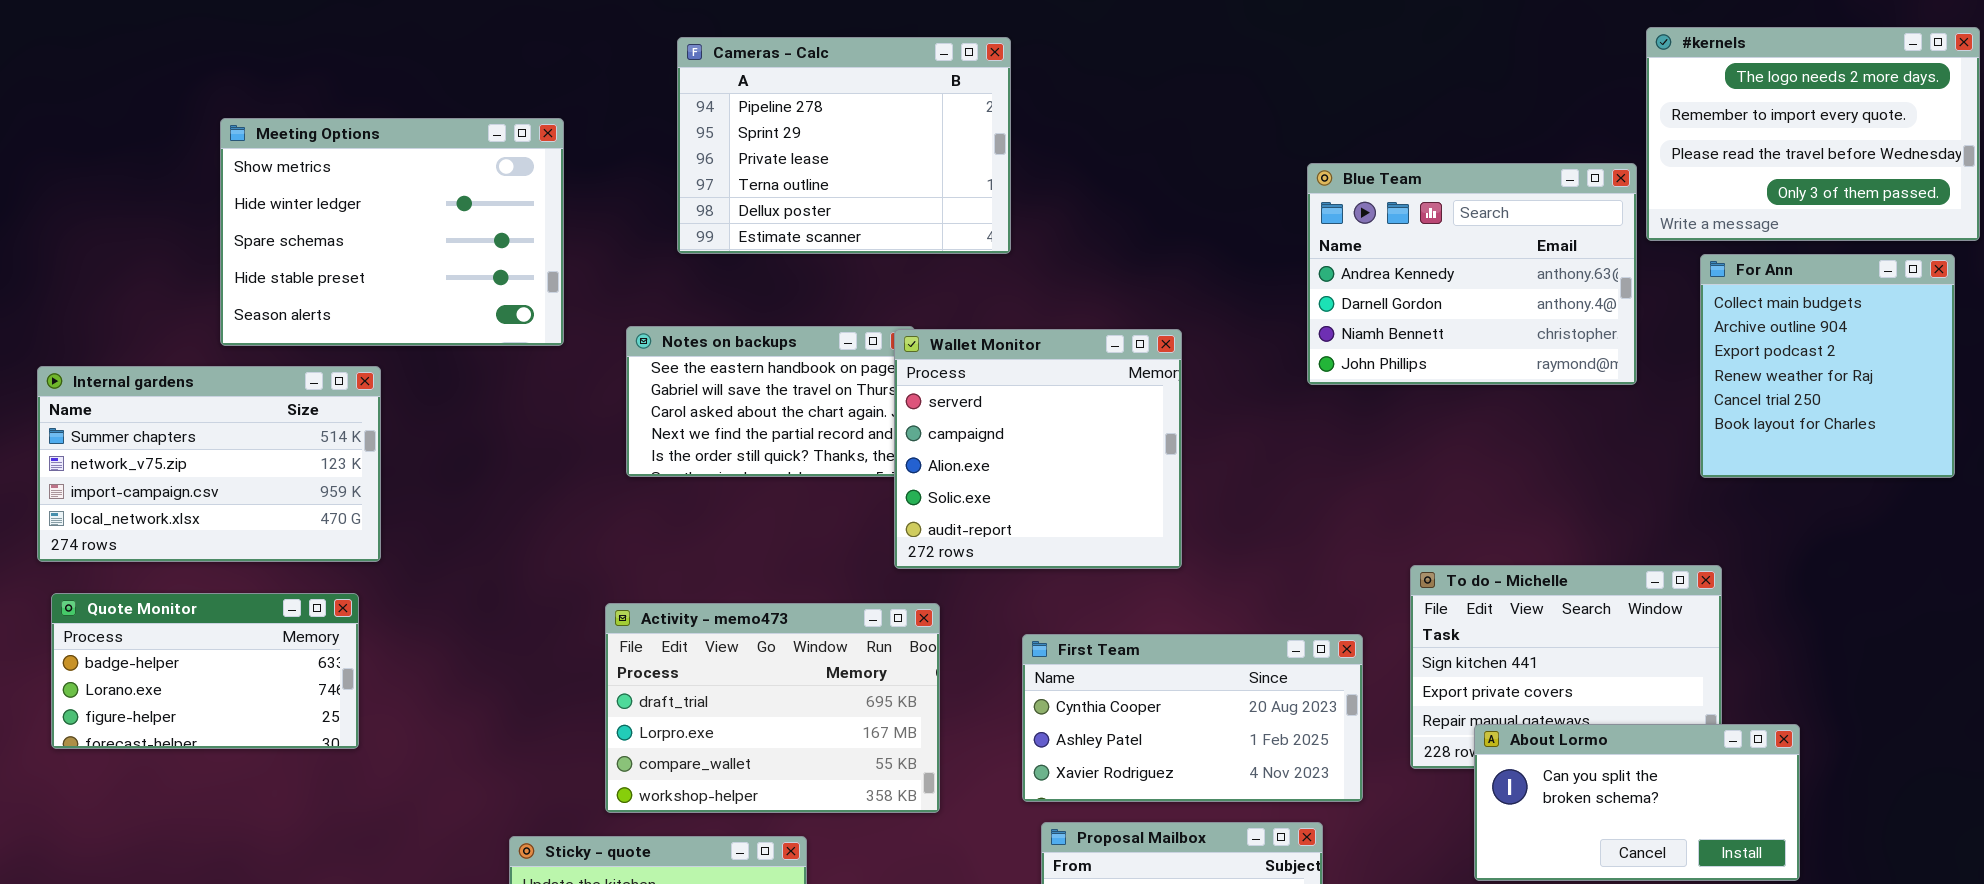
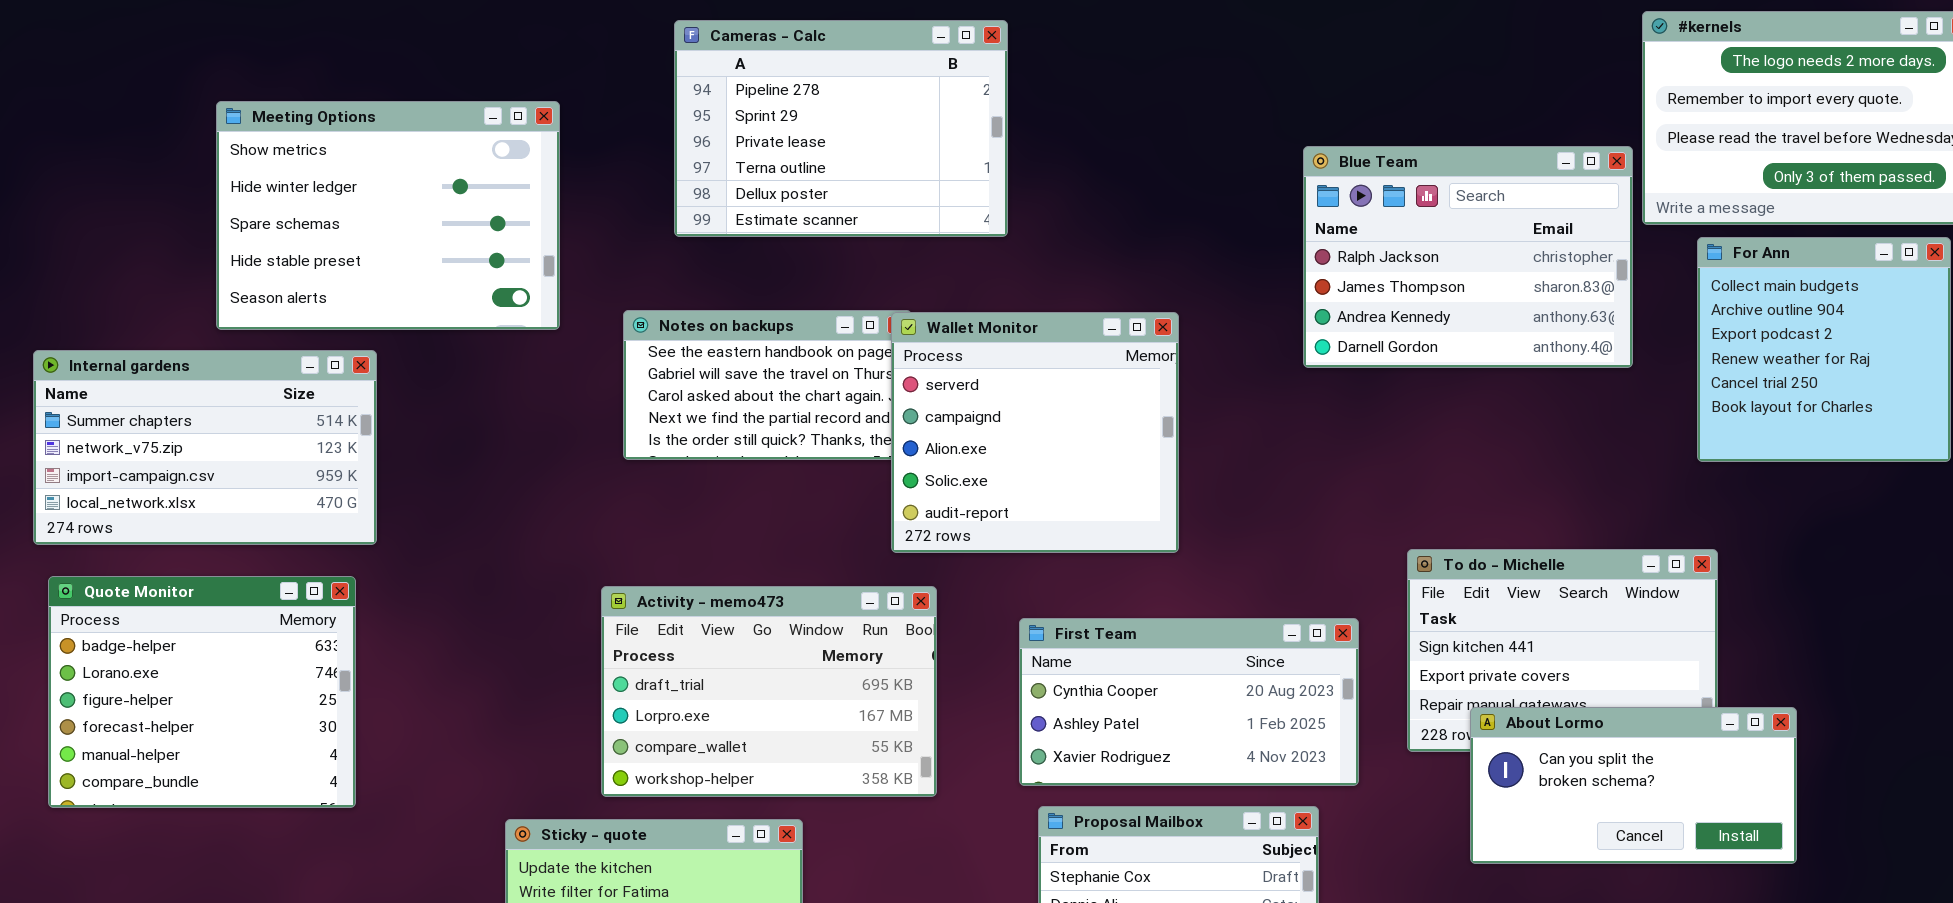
Blue Team: [1307,163,1637,385] -> [1303,146,1633,368], scrolled up 2 rows
Quote Monitor: [51,593,359,749] -> [48,576,356,808], resized

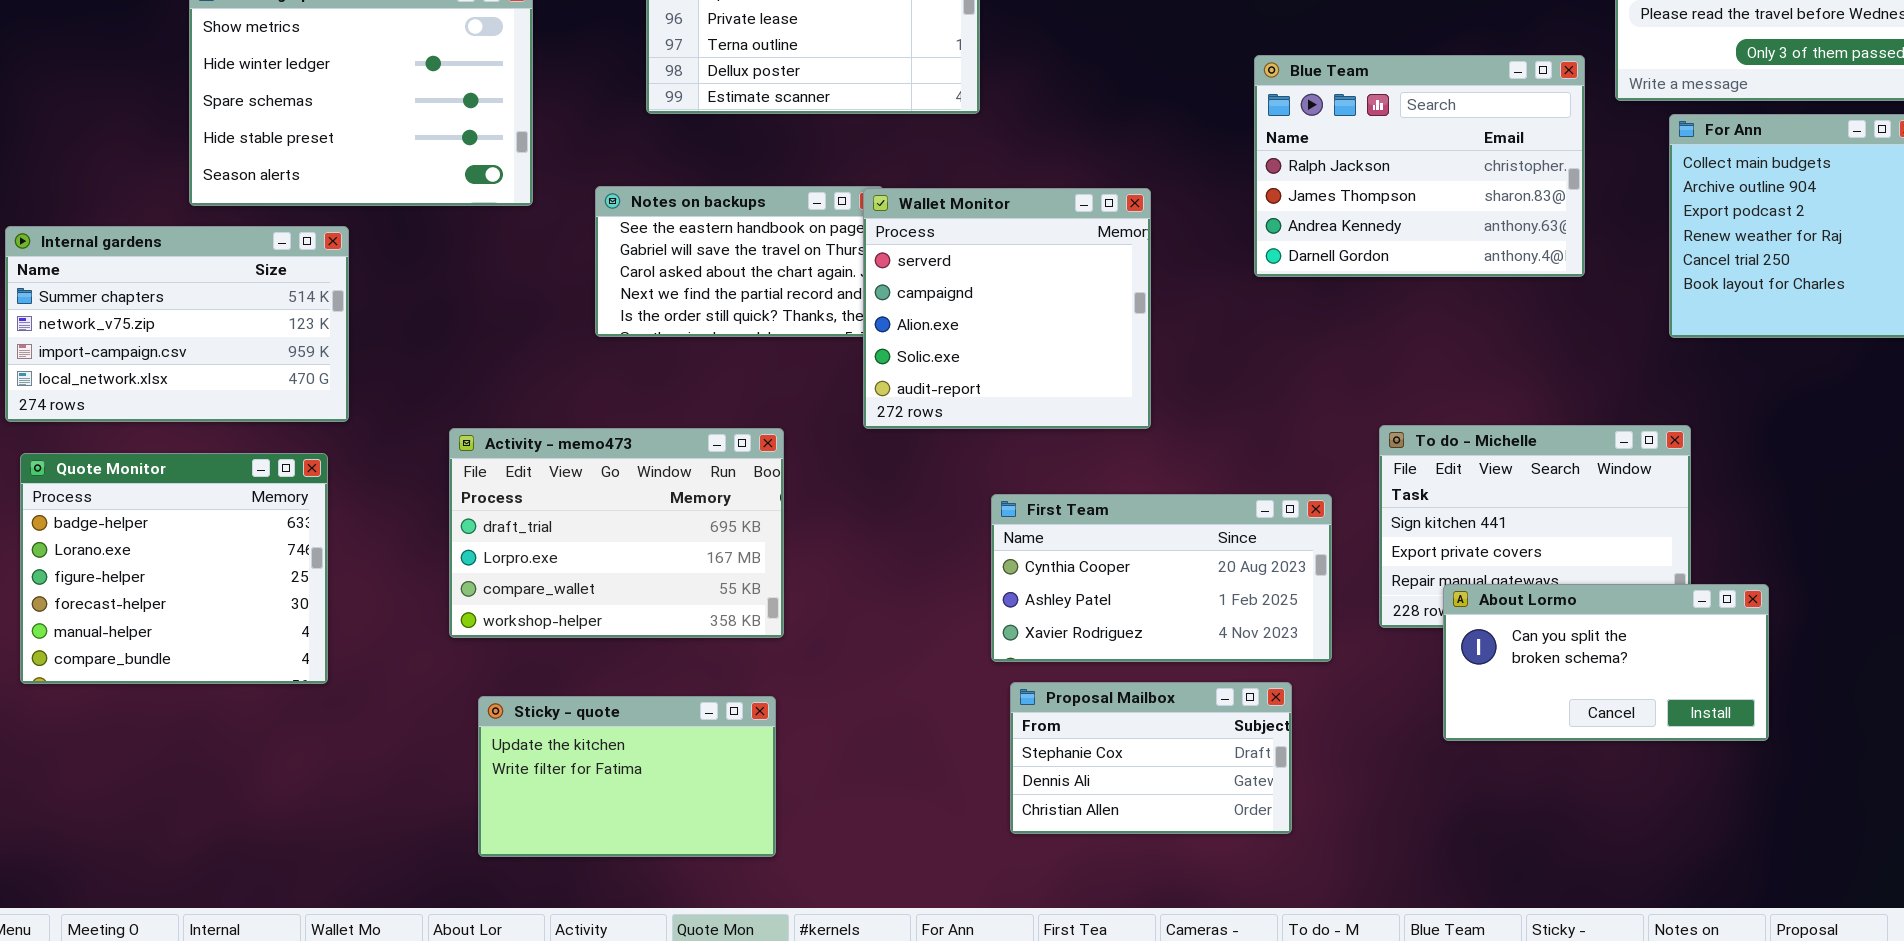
Blue Team: [1303,146,1633,368] -> [1254,55,1585,277], moved
Activity - memo473: [601,586,937,797] -> [449,428,784,638], moved

